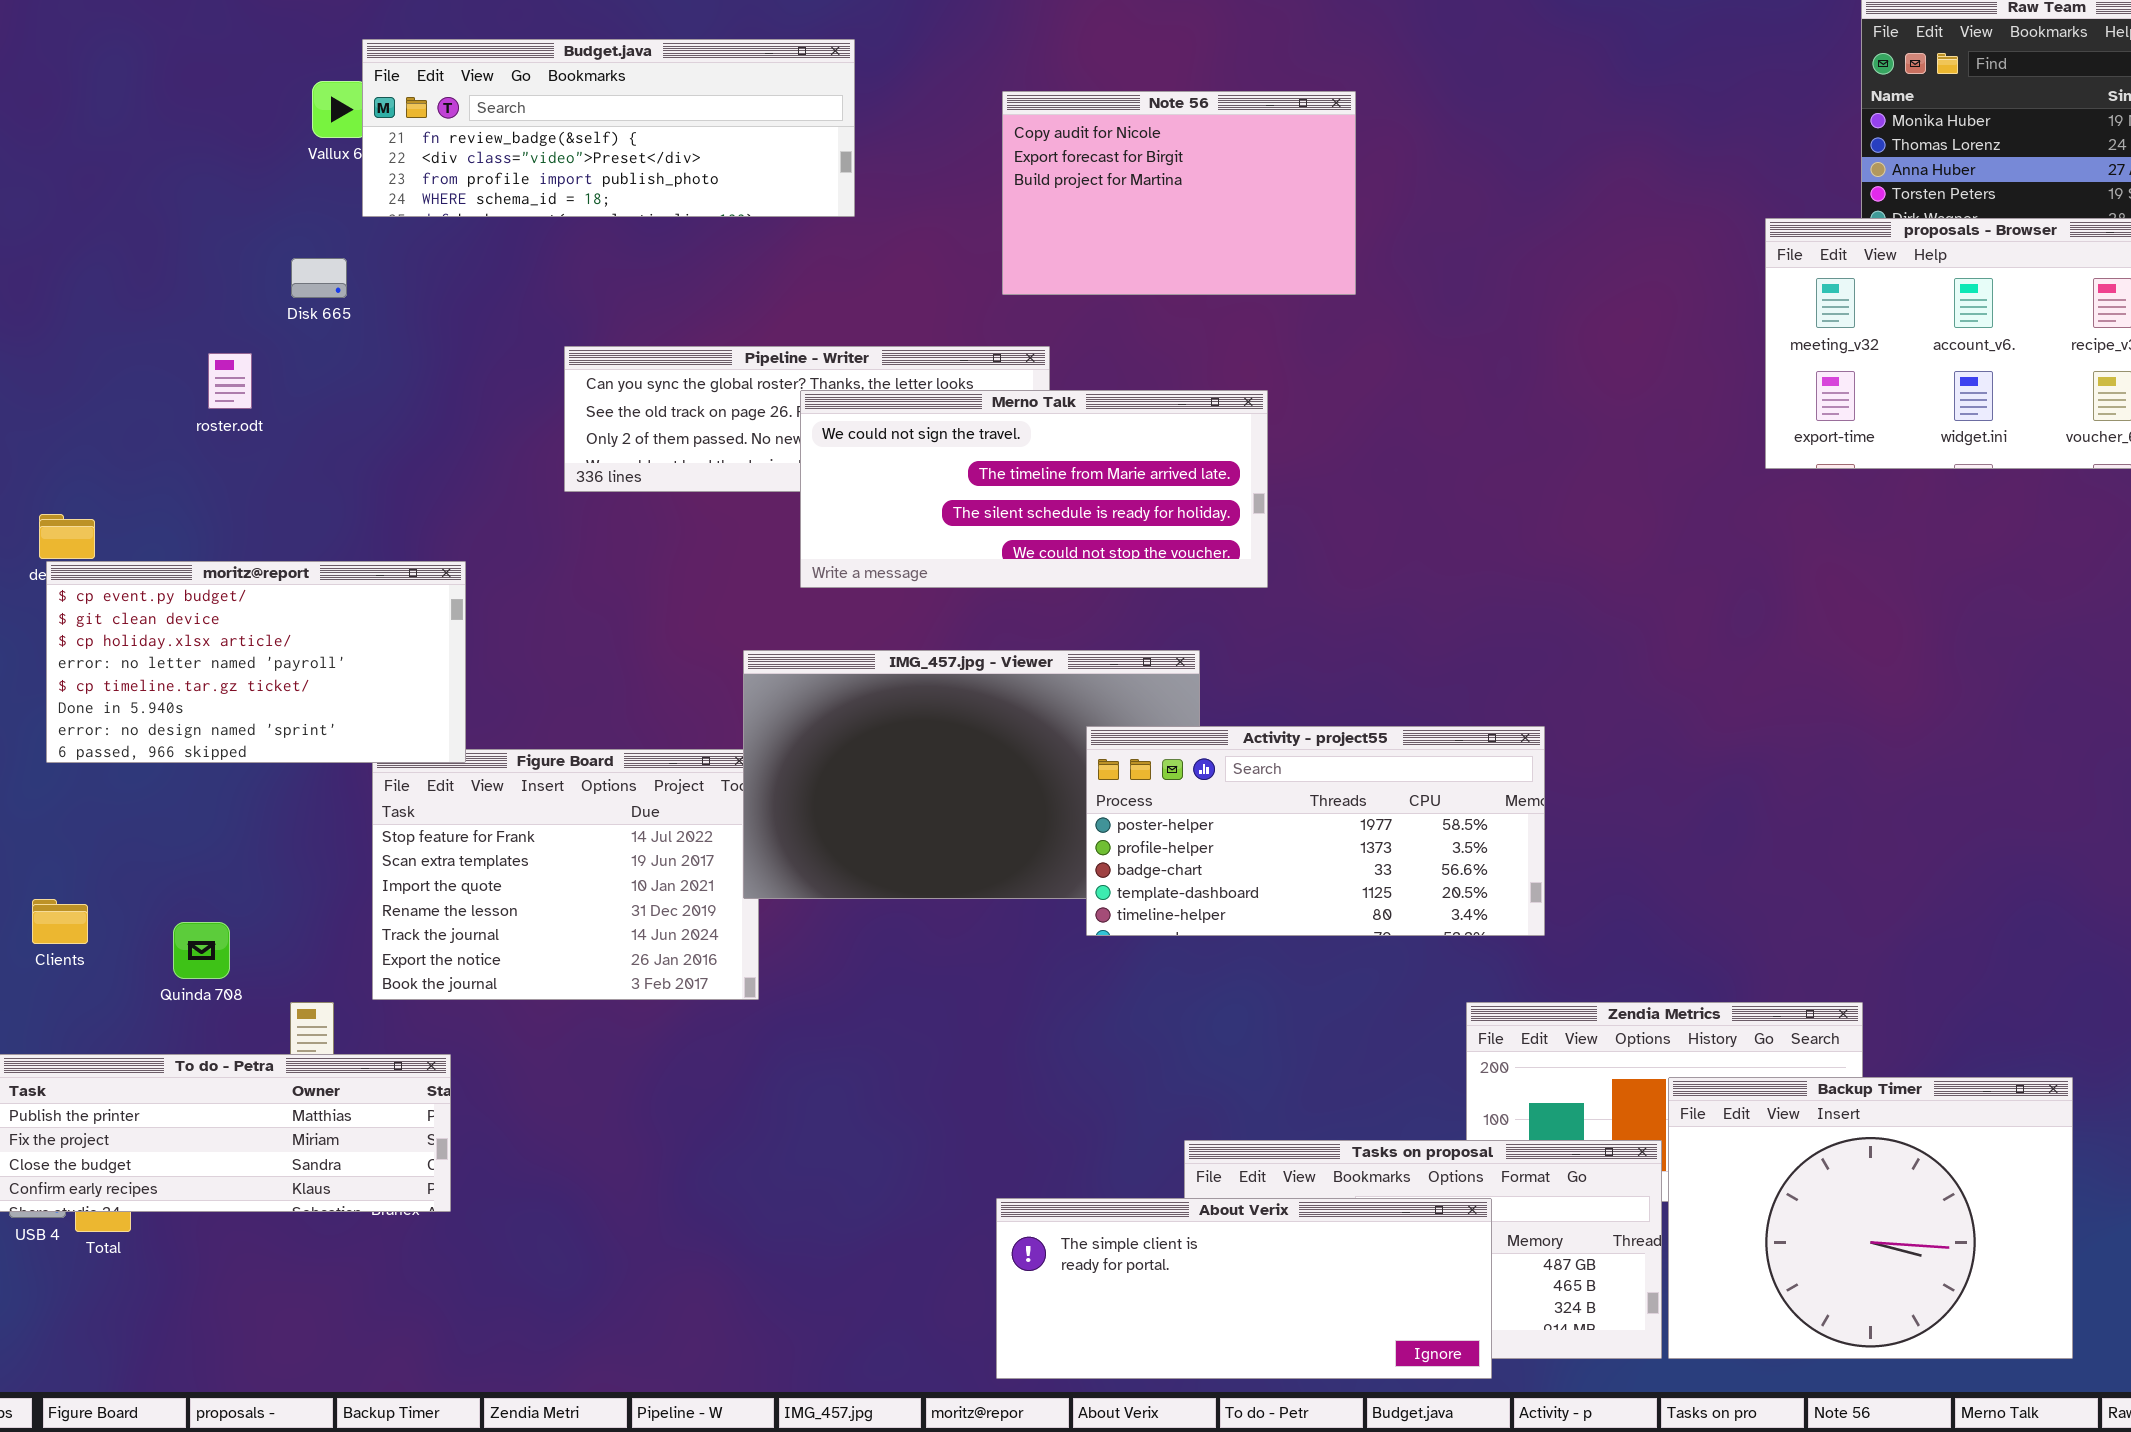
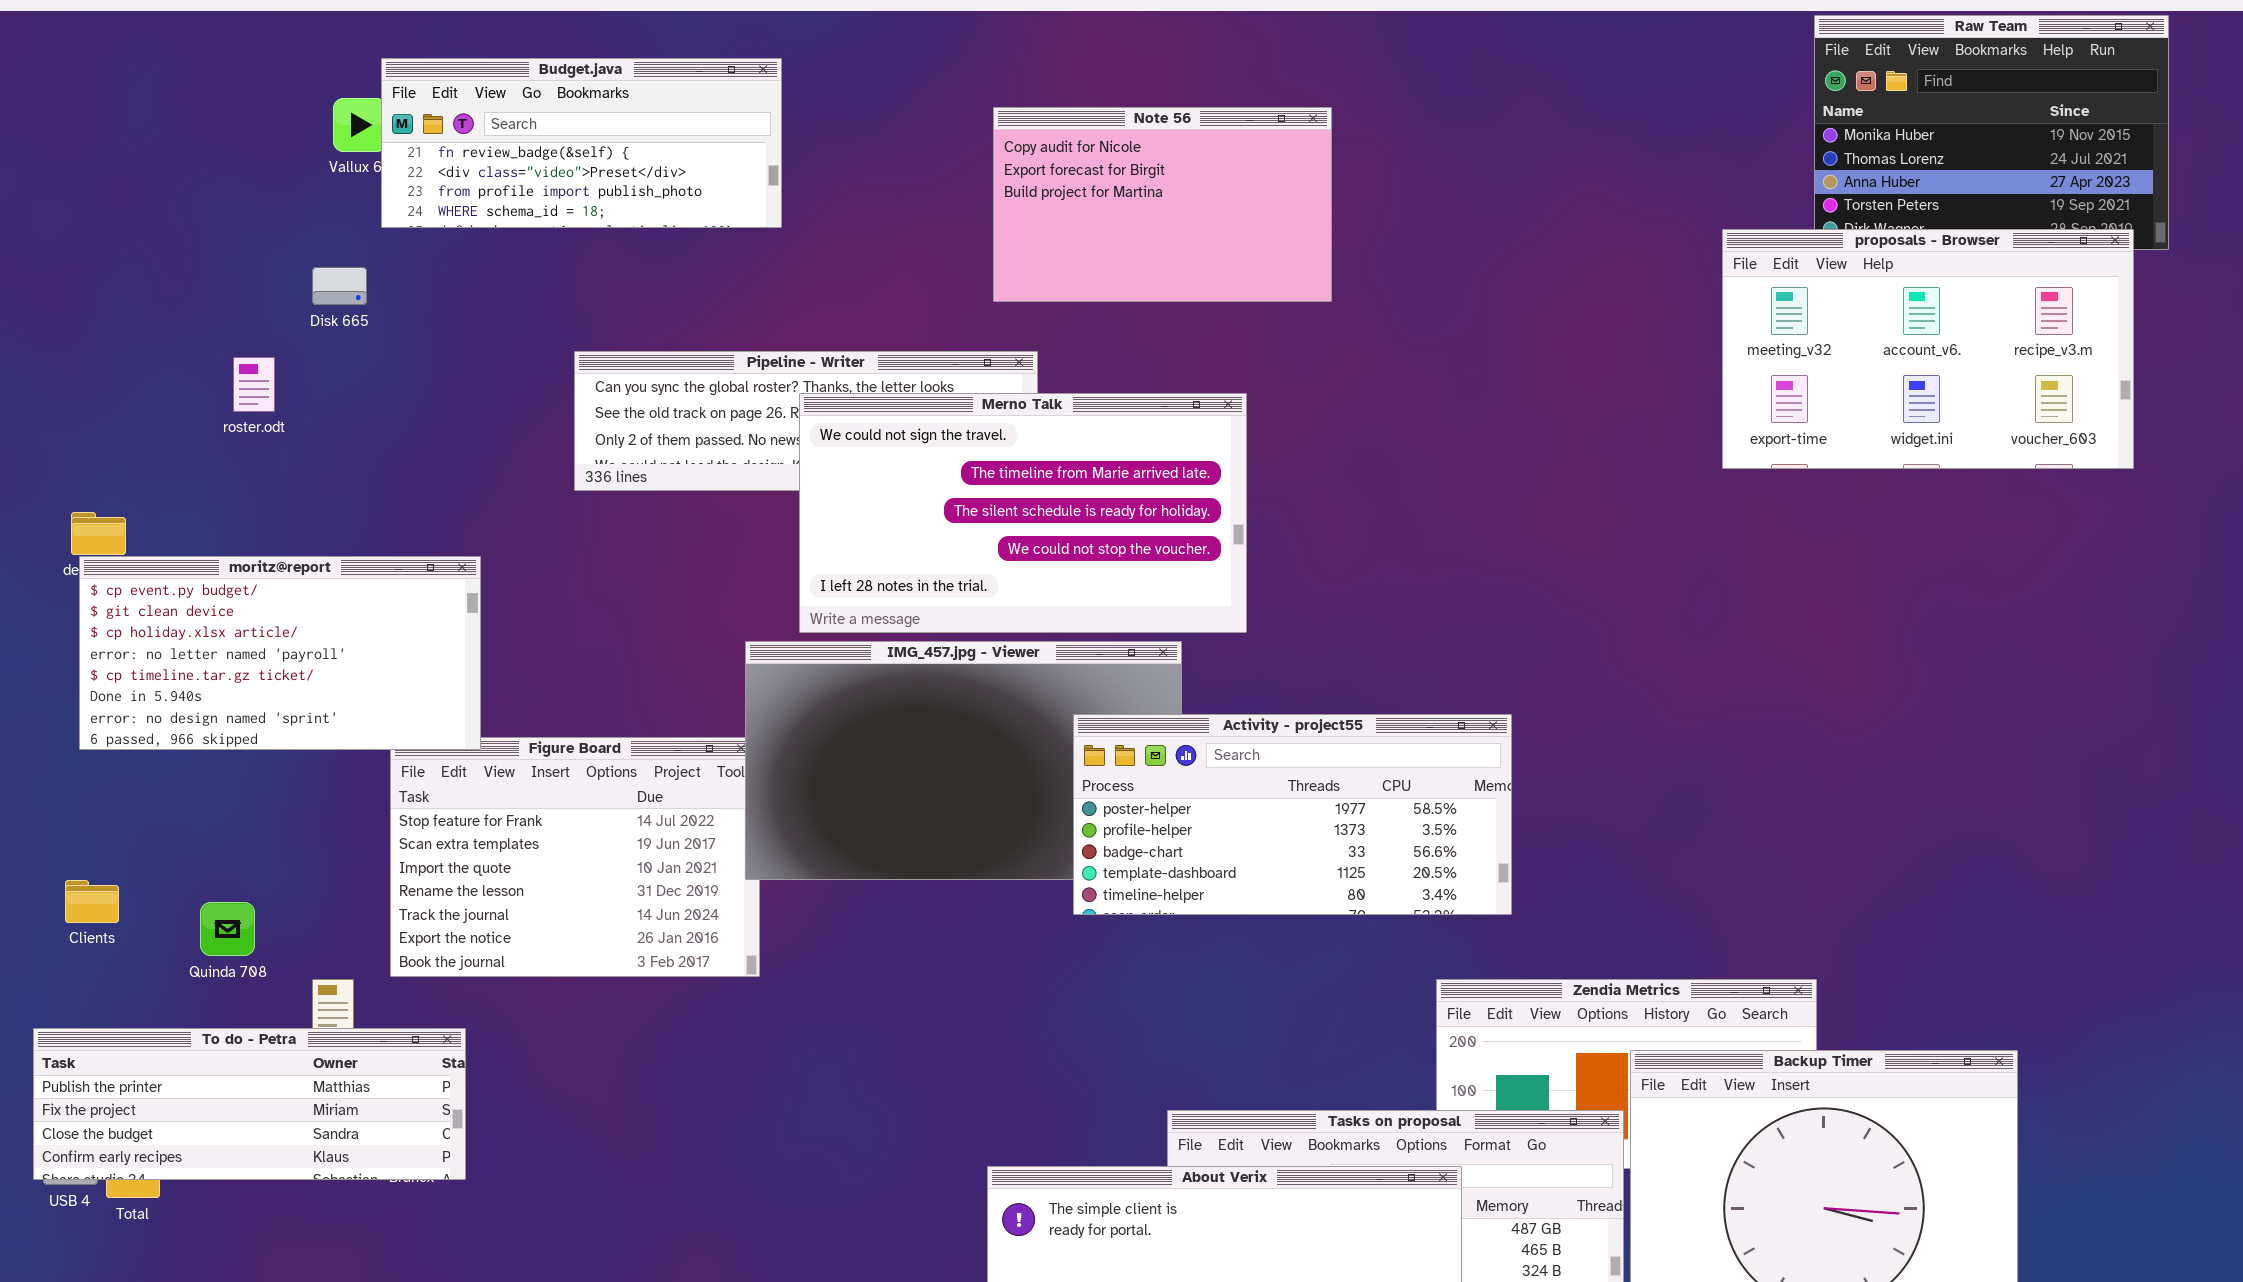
Budget.java: [362,39,855,217] -> [381,58,782,228], resized
Merno Talk: [800,390,1268,588] -> [799,393,1247,633], resized

